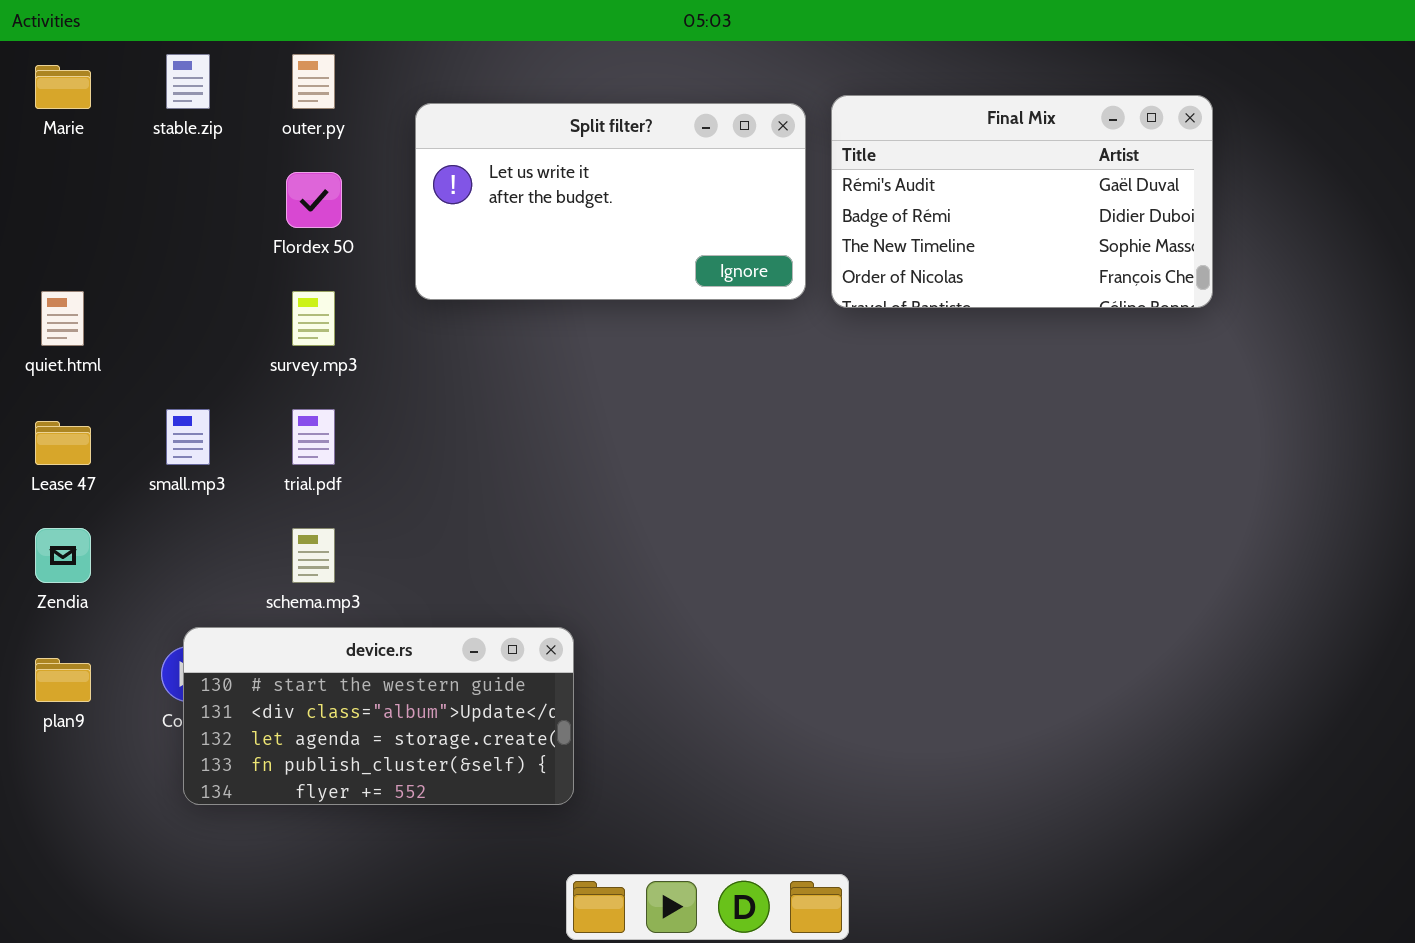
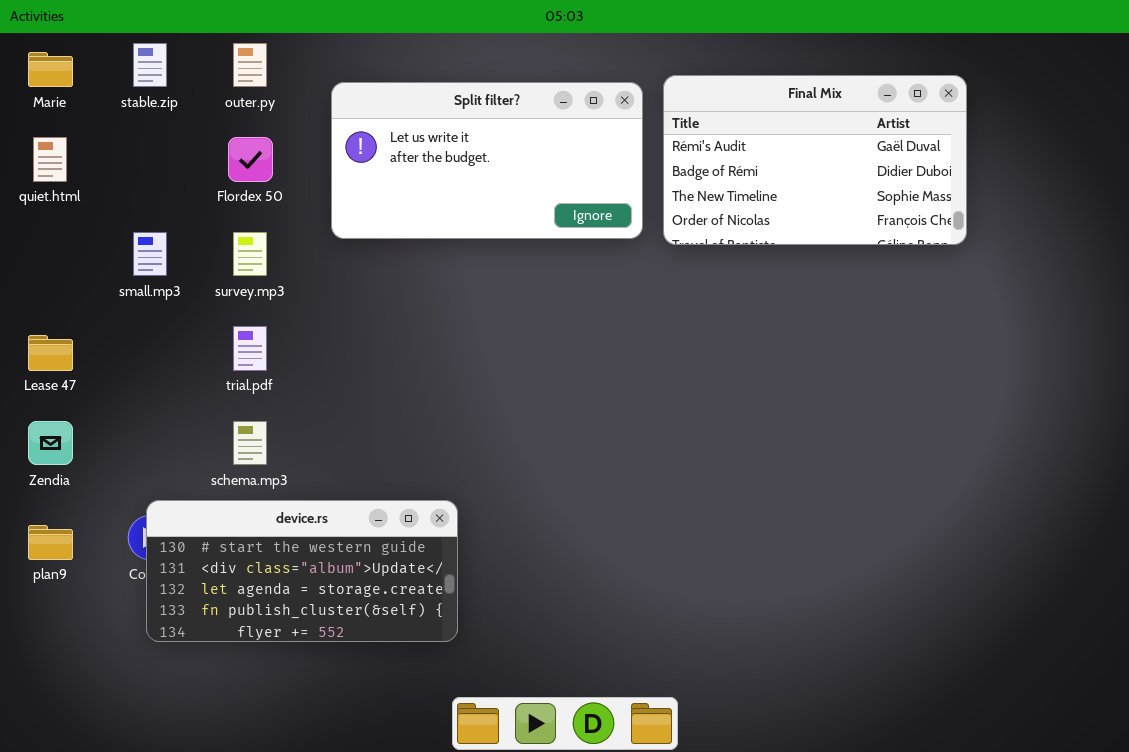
quiet.html: [41,291,84,346] -> [33,137,67,182], moved
small.mp3: [166,409,210,465] -> [133,232,167,276], moved

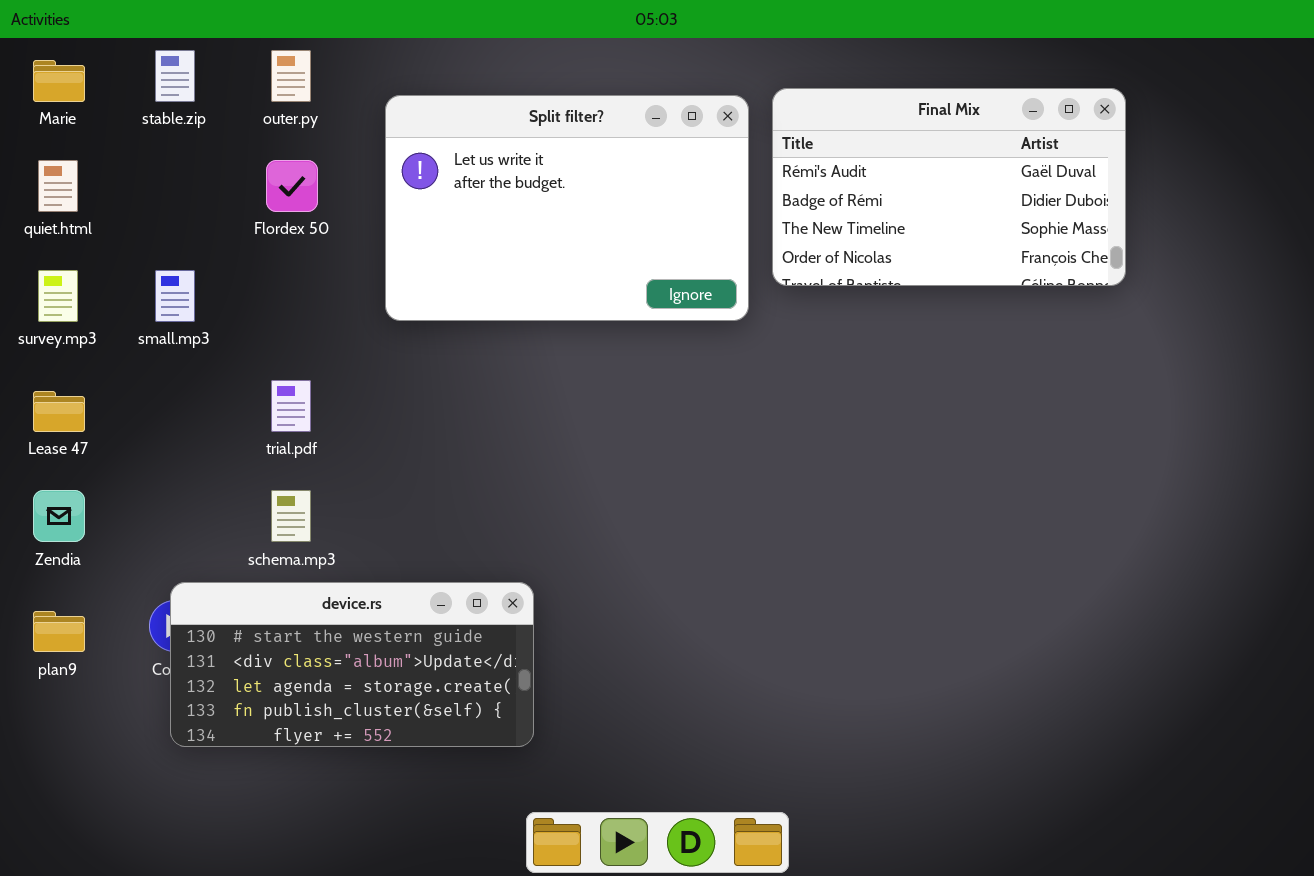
Split filter?: [331,82,643,239] -> [385,95,749,321], resized
survey.mp3: [233,232,267,276] -> [38,270,78,322], moved

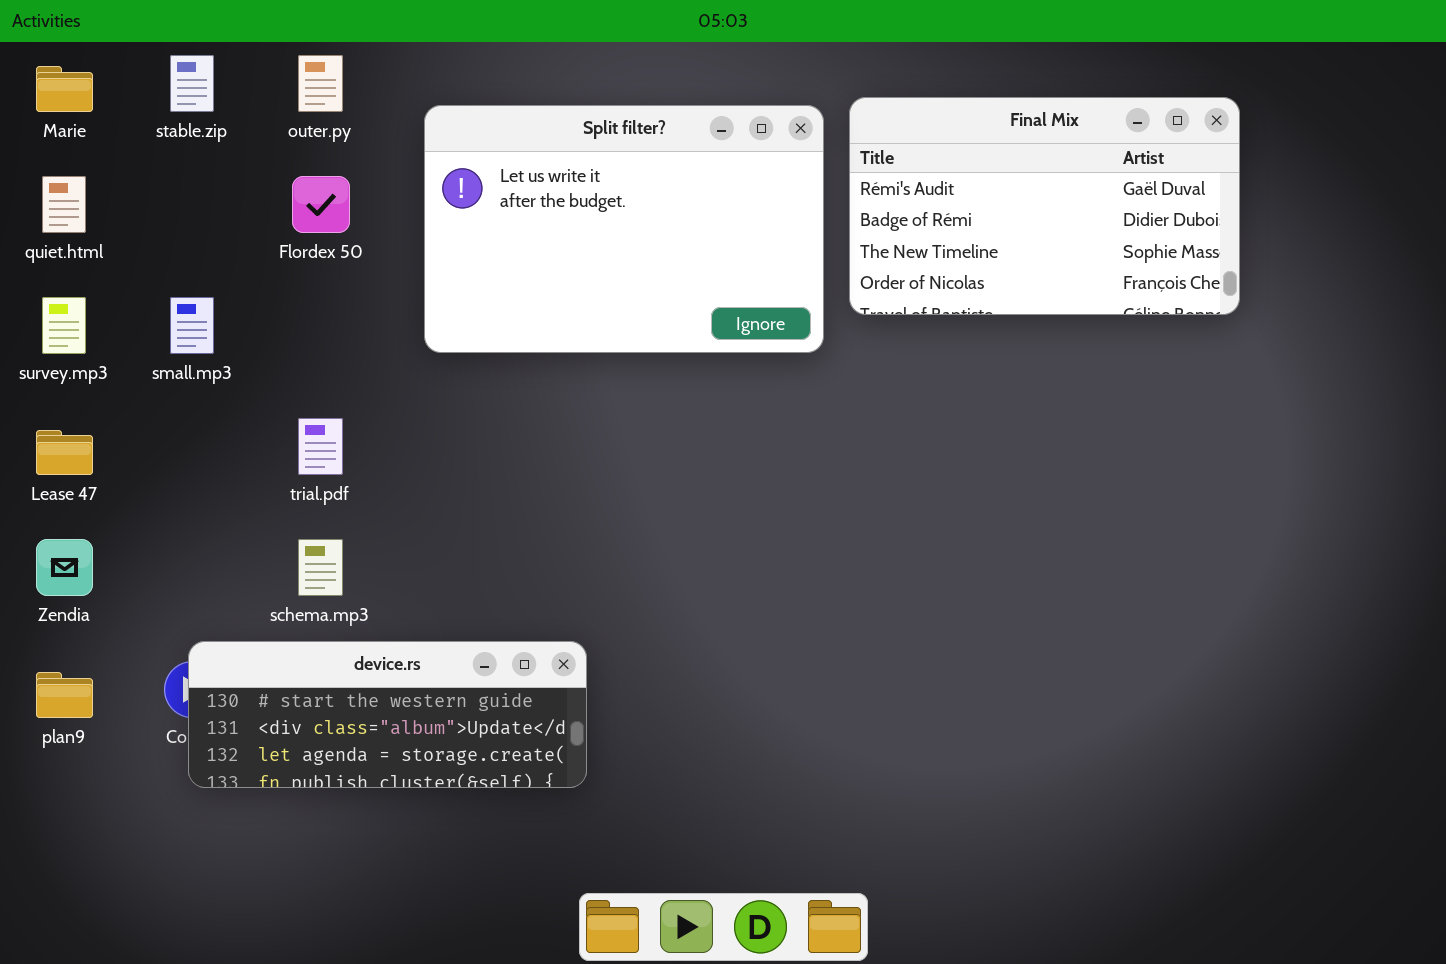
device.rs: [170,582,534,747] -> [188,641,587,788], resized

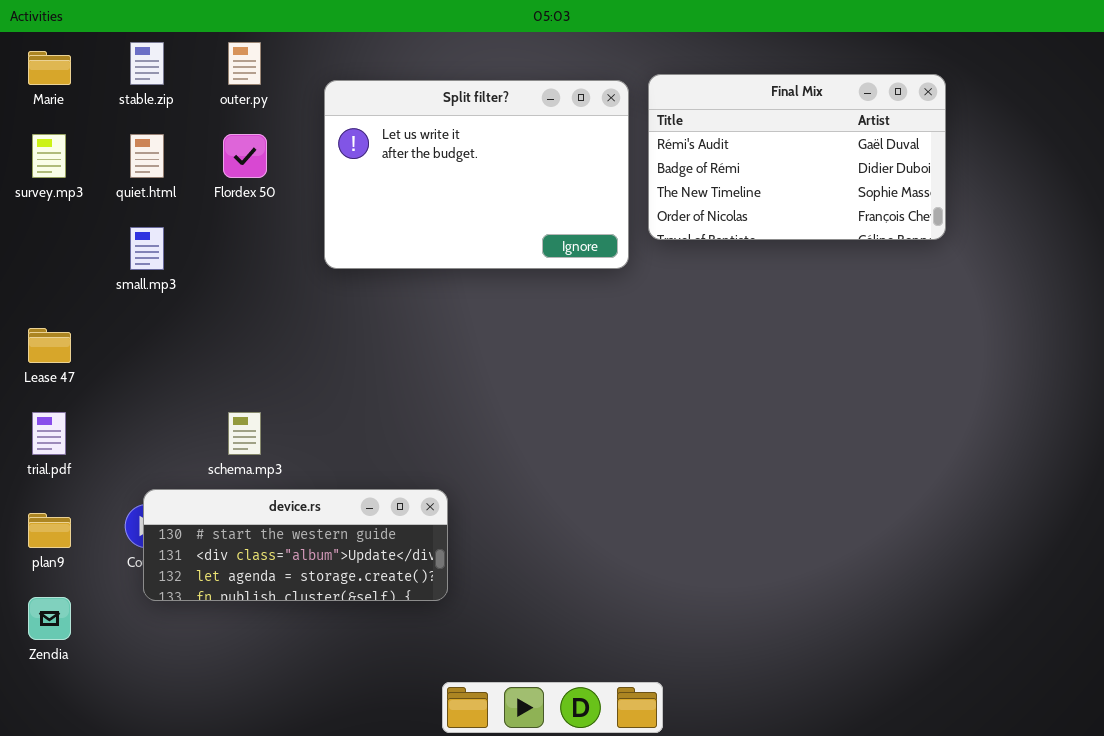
quiet.html: [42,176,86,233] -> [130,134,164,178], moved
survey.mp3: [42,297,86,354] -> [32,134,66,178], moved
trial.pdf: [298,418,343,475] -> [32,412,66,455], moved
Zendia: [36,539,93,596] -> [28,597,71,640], moved

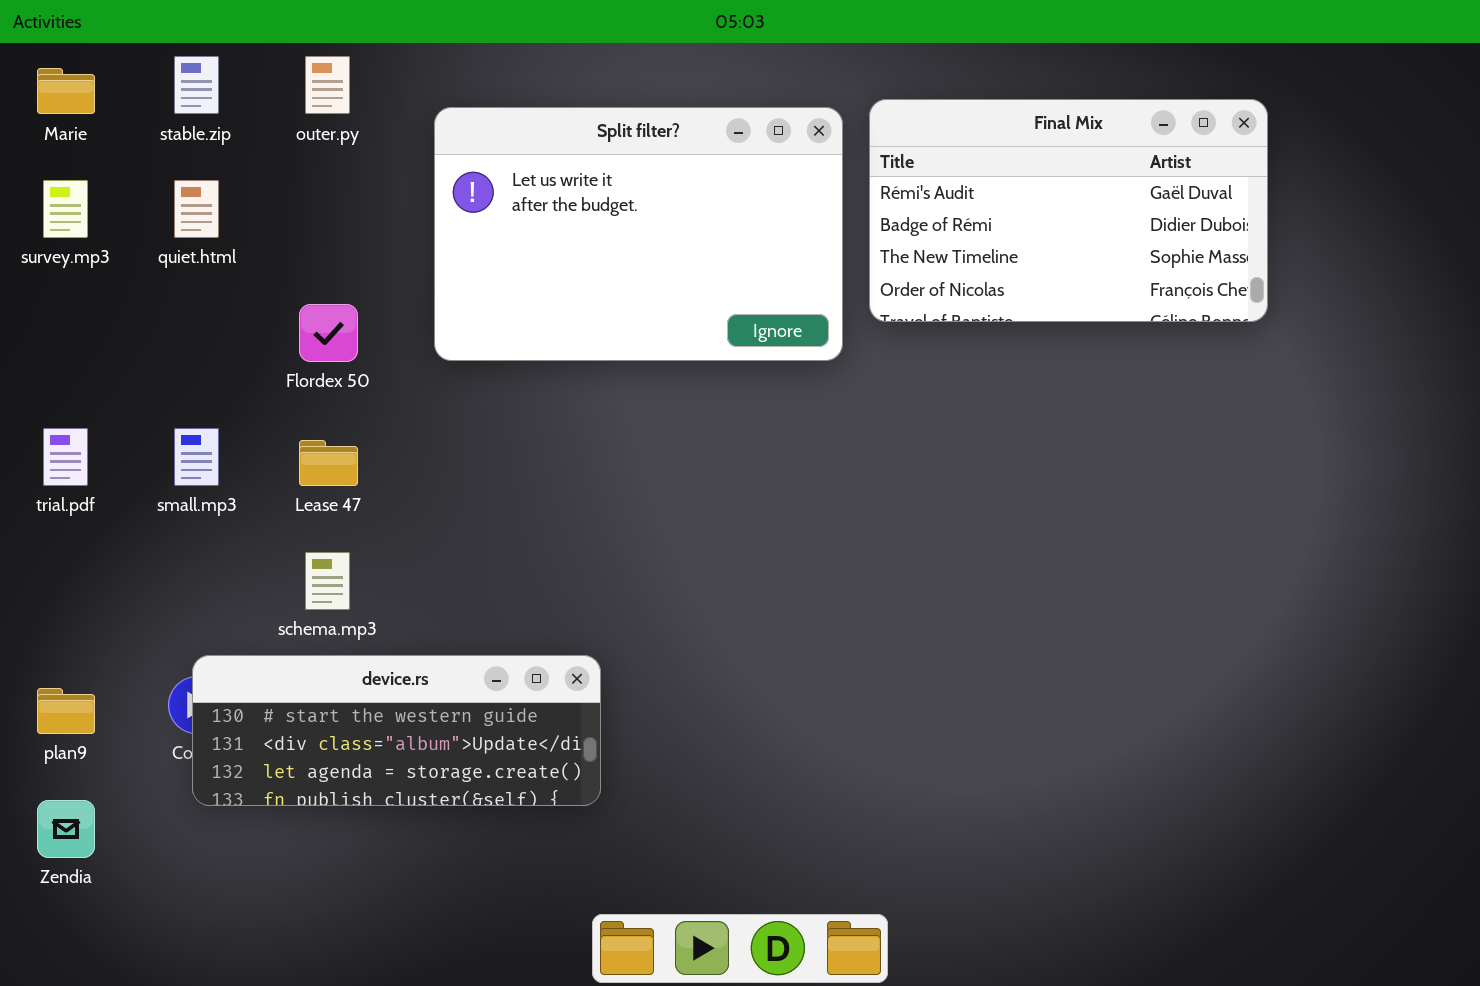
Flordex 50: [223,134,267,178] -> [299,304,358,362], moved
small.mp3: [130,227,164,270] -> [174,428,219,486], moved
Lease 47: [28,328,71,363] -> [299,440,358,486], moved
trial.pdf: [32,412,66,455] -> [43,428,88,486], moved

